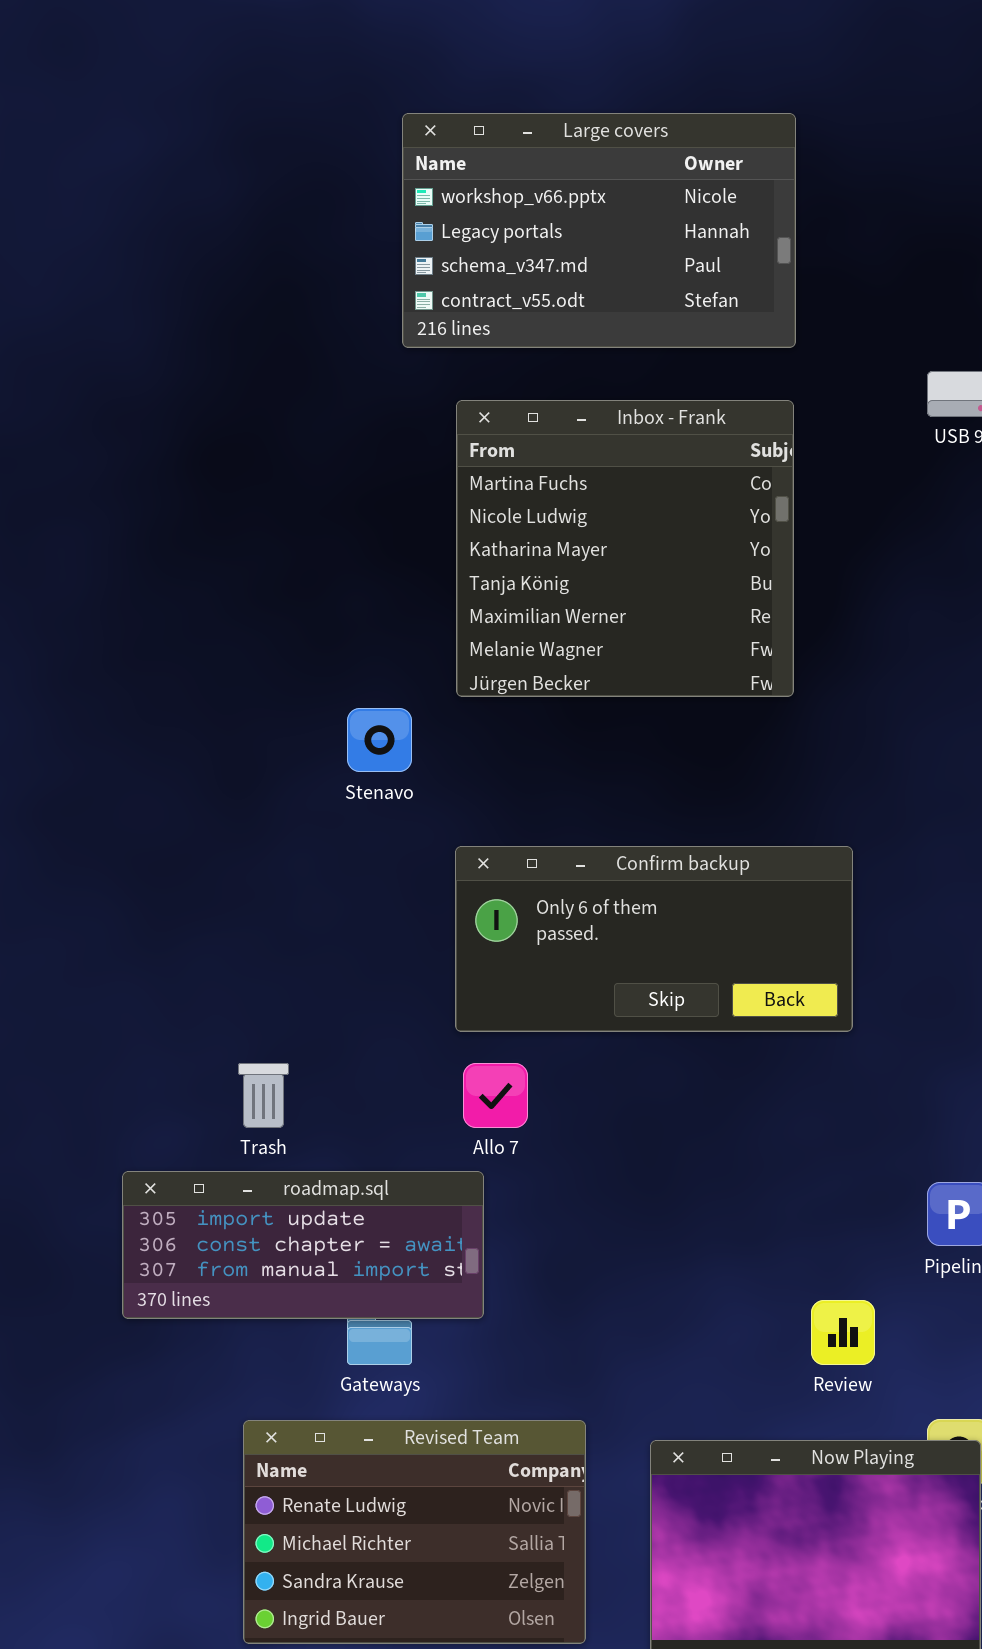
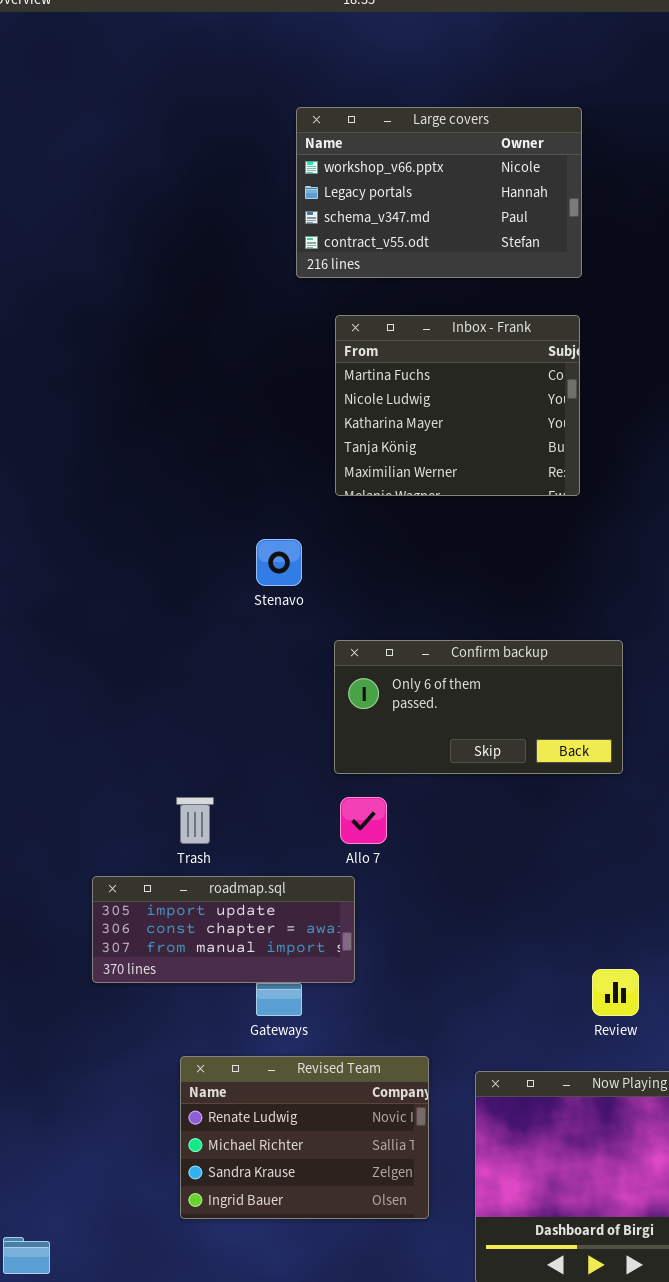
Inbox - Frank: [456,400,794,697] -> [335,315,580,496], resized

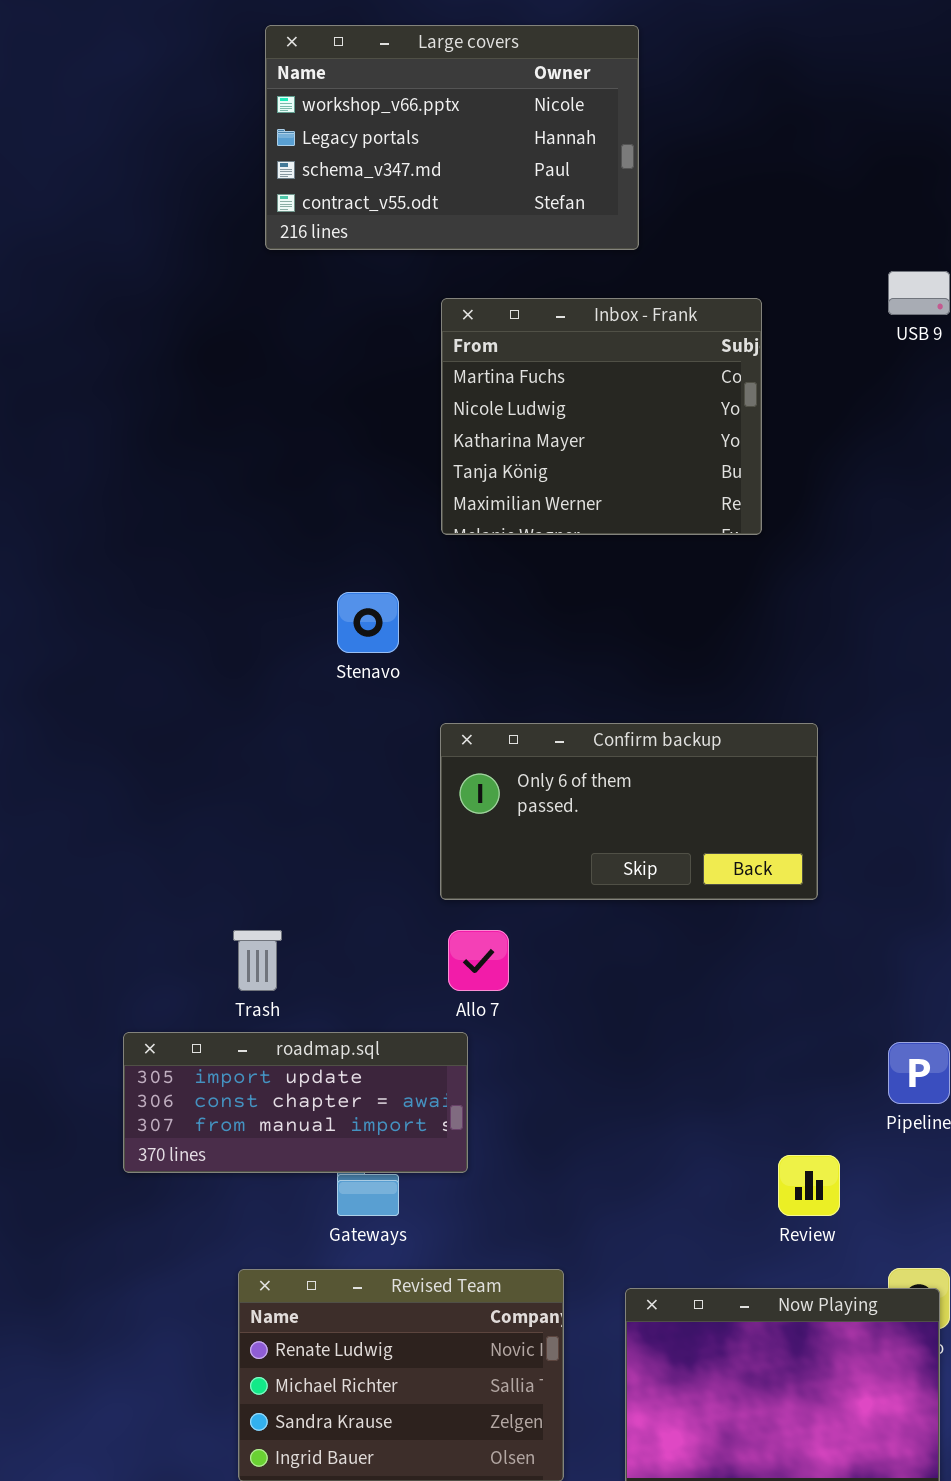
Large covers: [296,107,582,278] -> [265,25,639,250], moved

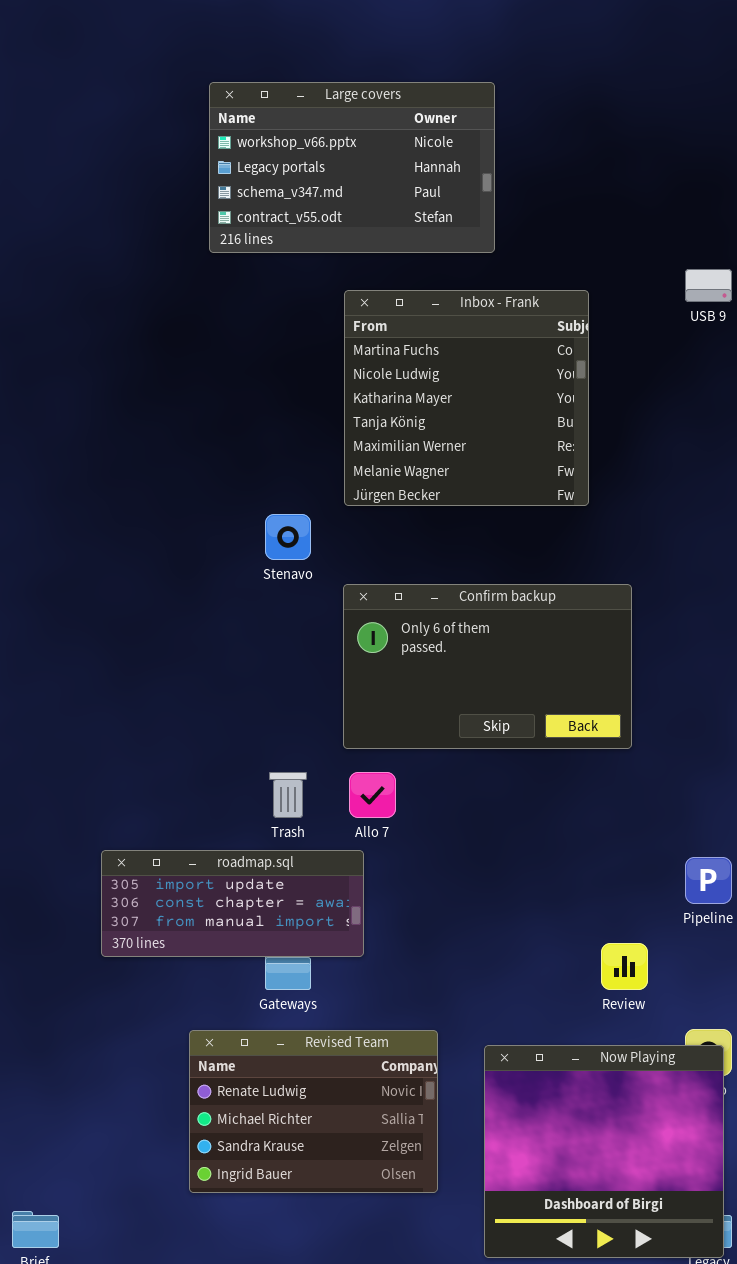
Inbox - Frank: [441,298,762,535] -> [344,290,589,506], resized
Confirm backup: [440,723,818,900] -> [343,584,632,749], resized
Trash: [233,930,282,991] -> [269,772,307,818], moved

